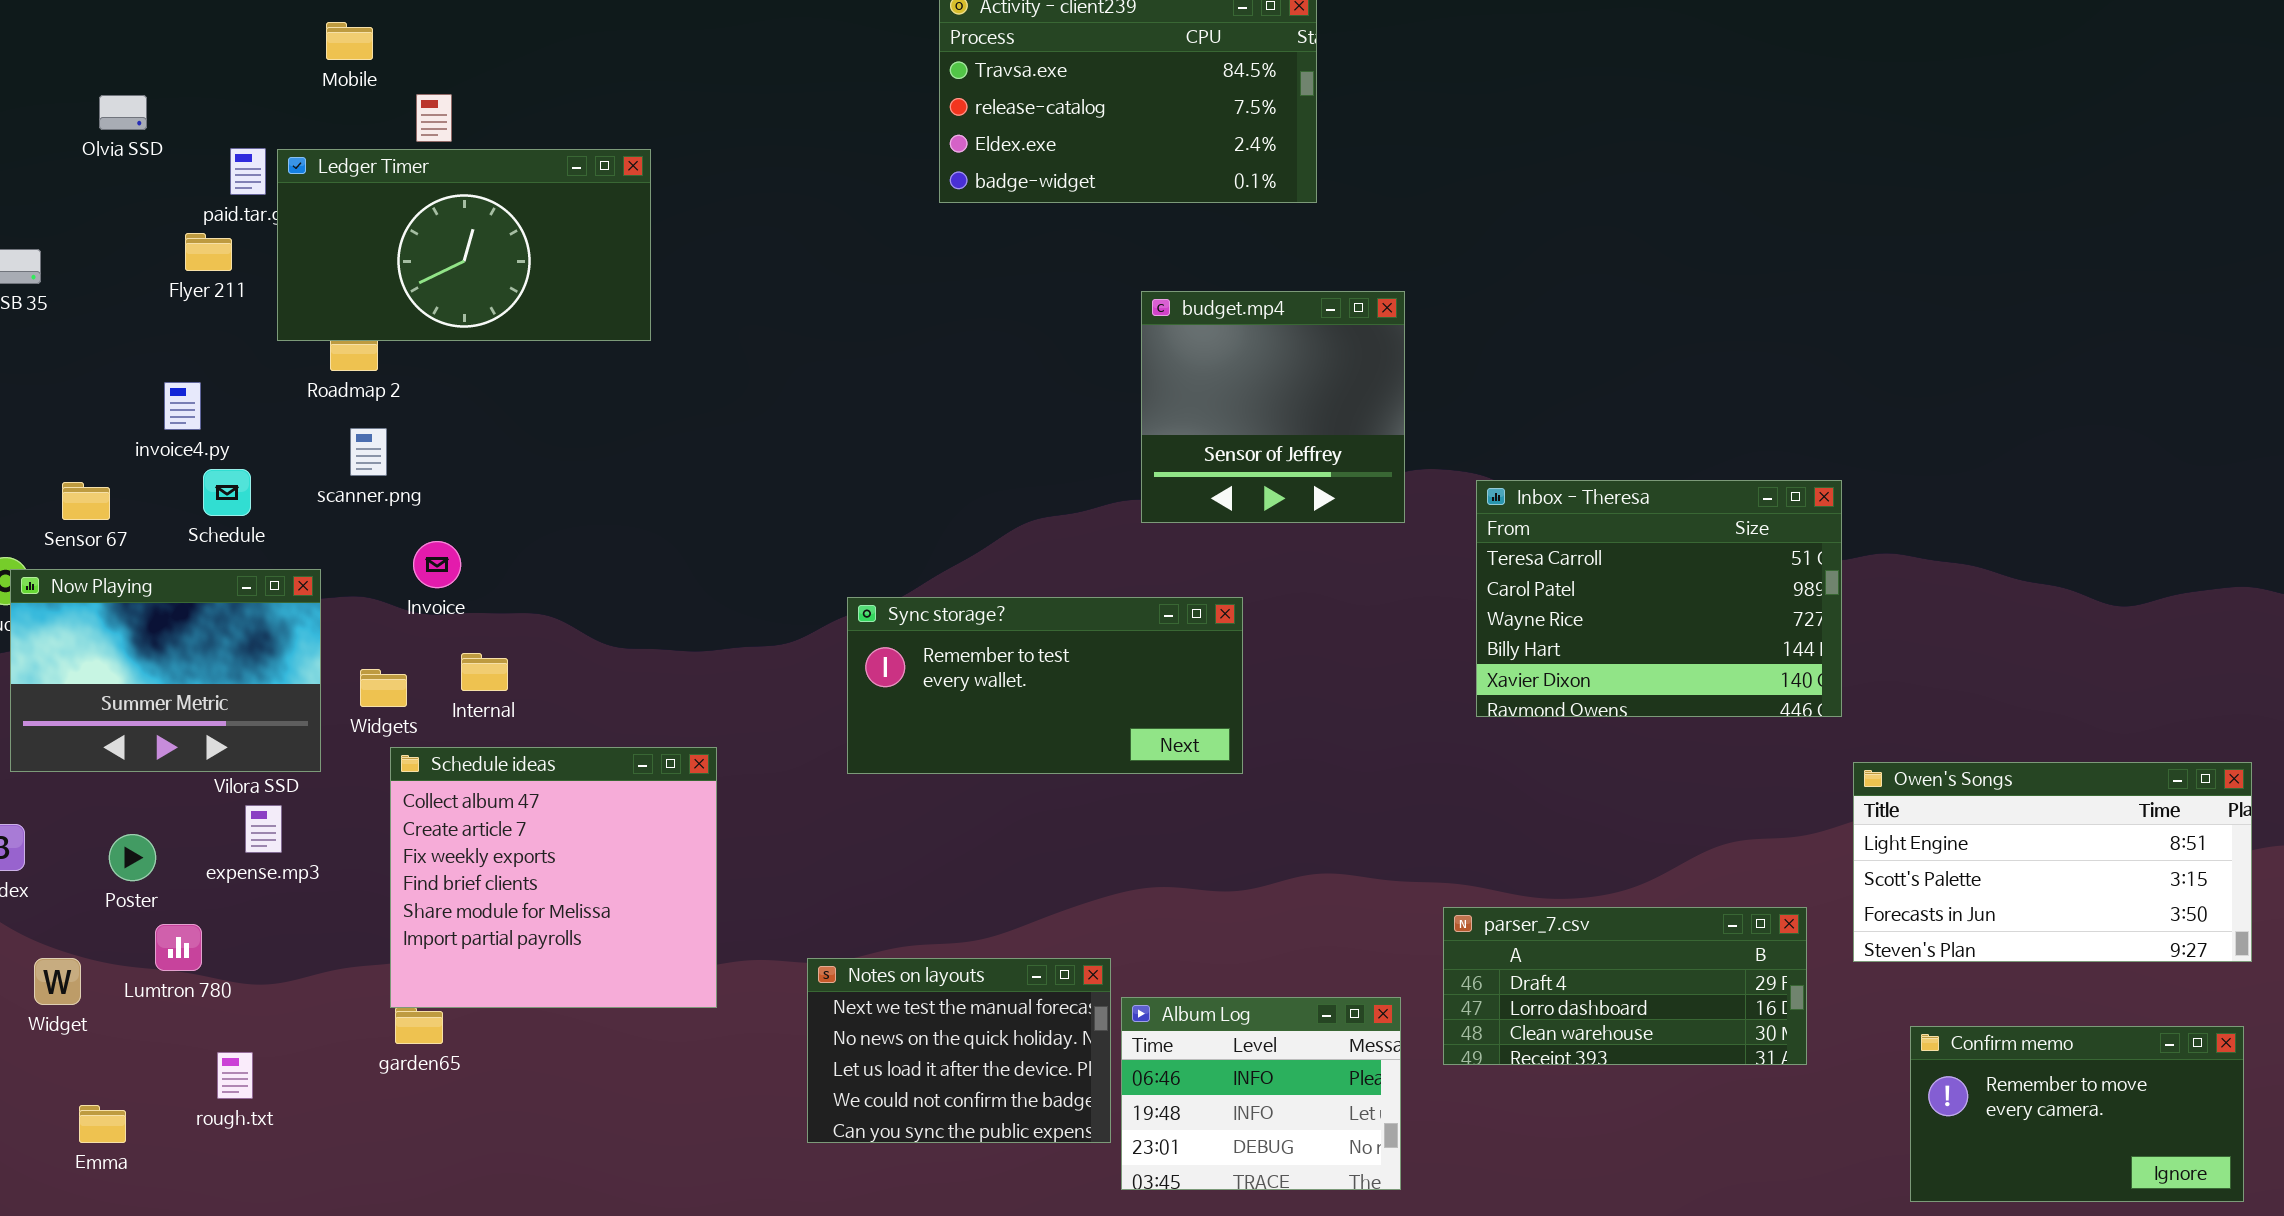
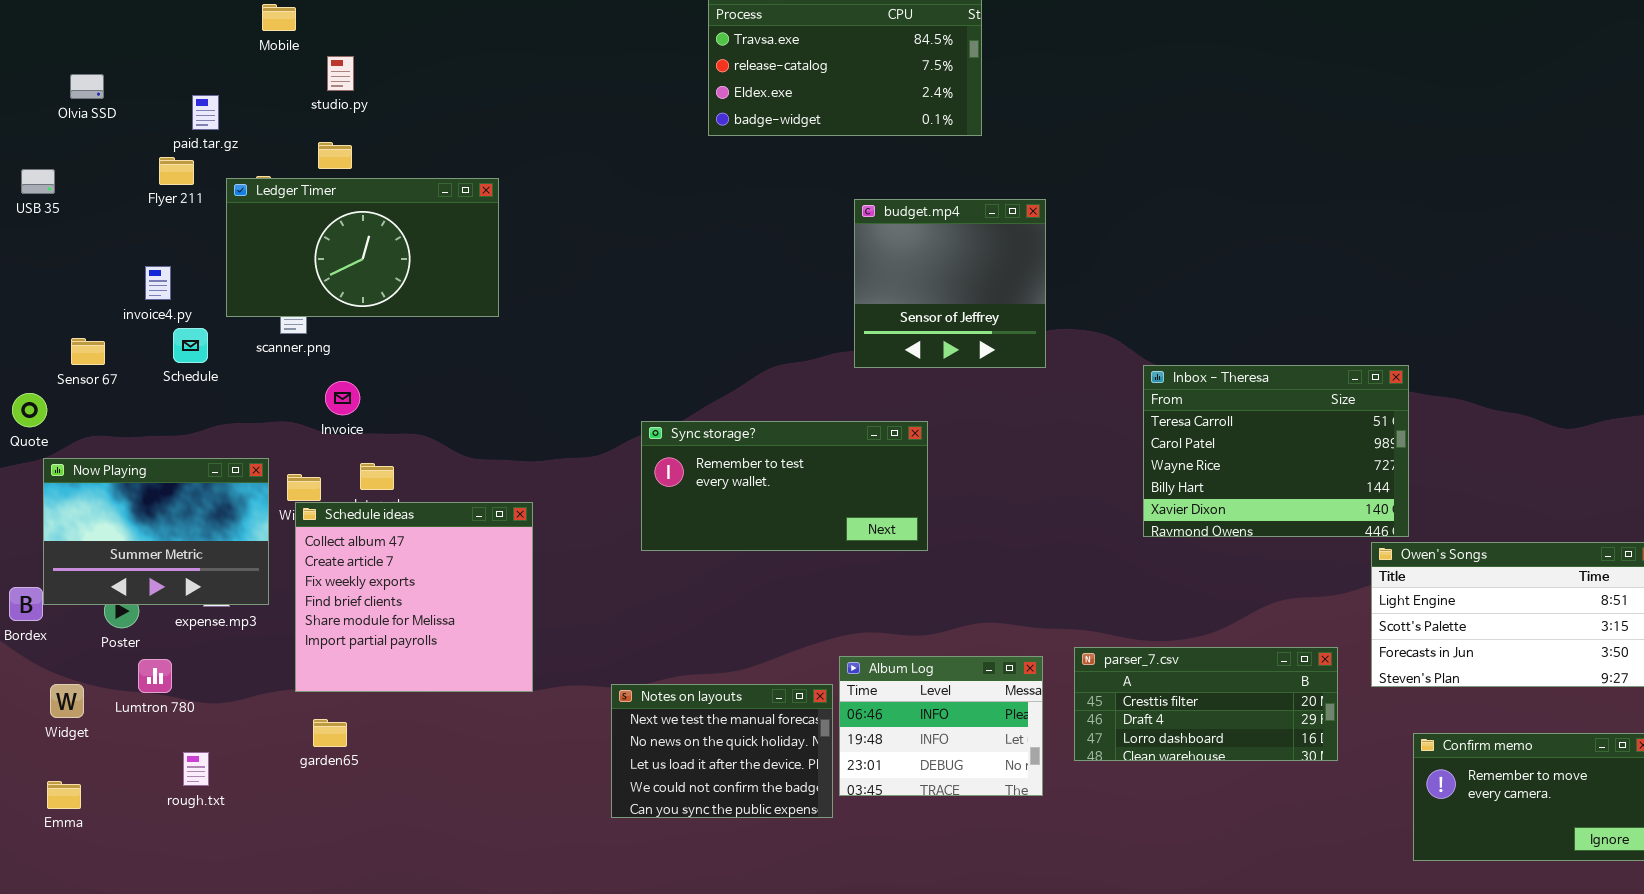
Olvia SSD: [99,95,147,130] -> [70,74,104,99], moved
Ledger Timer: [277,149,651,341] -> [226,178,499,317], moved
Inbox - Theresa: [1476,480,1842,717] -> [1143,365,1409,537], moved
Now Playing: [10,569,321,772] -> [43,458,269,605], moved
Schedule ideas: [390,747,717,1008] -> [295,502,533,692], moved
parser_7.csv: [1443,907,1807,1065] -> [1074,647,1338,761], scrolled up 1 row
Album Log: [1121,997,1401,1190] -> [839,656,1043,796], moved
Emma: [79,1105,126,1143] -> [47,781,81,809], moved

